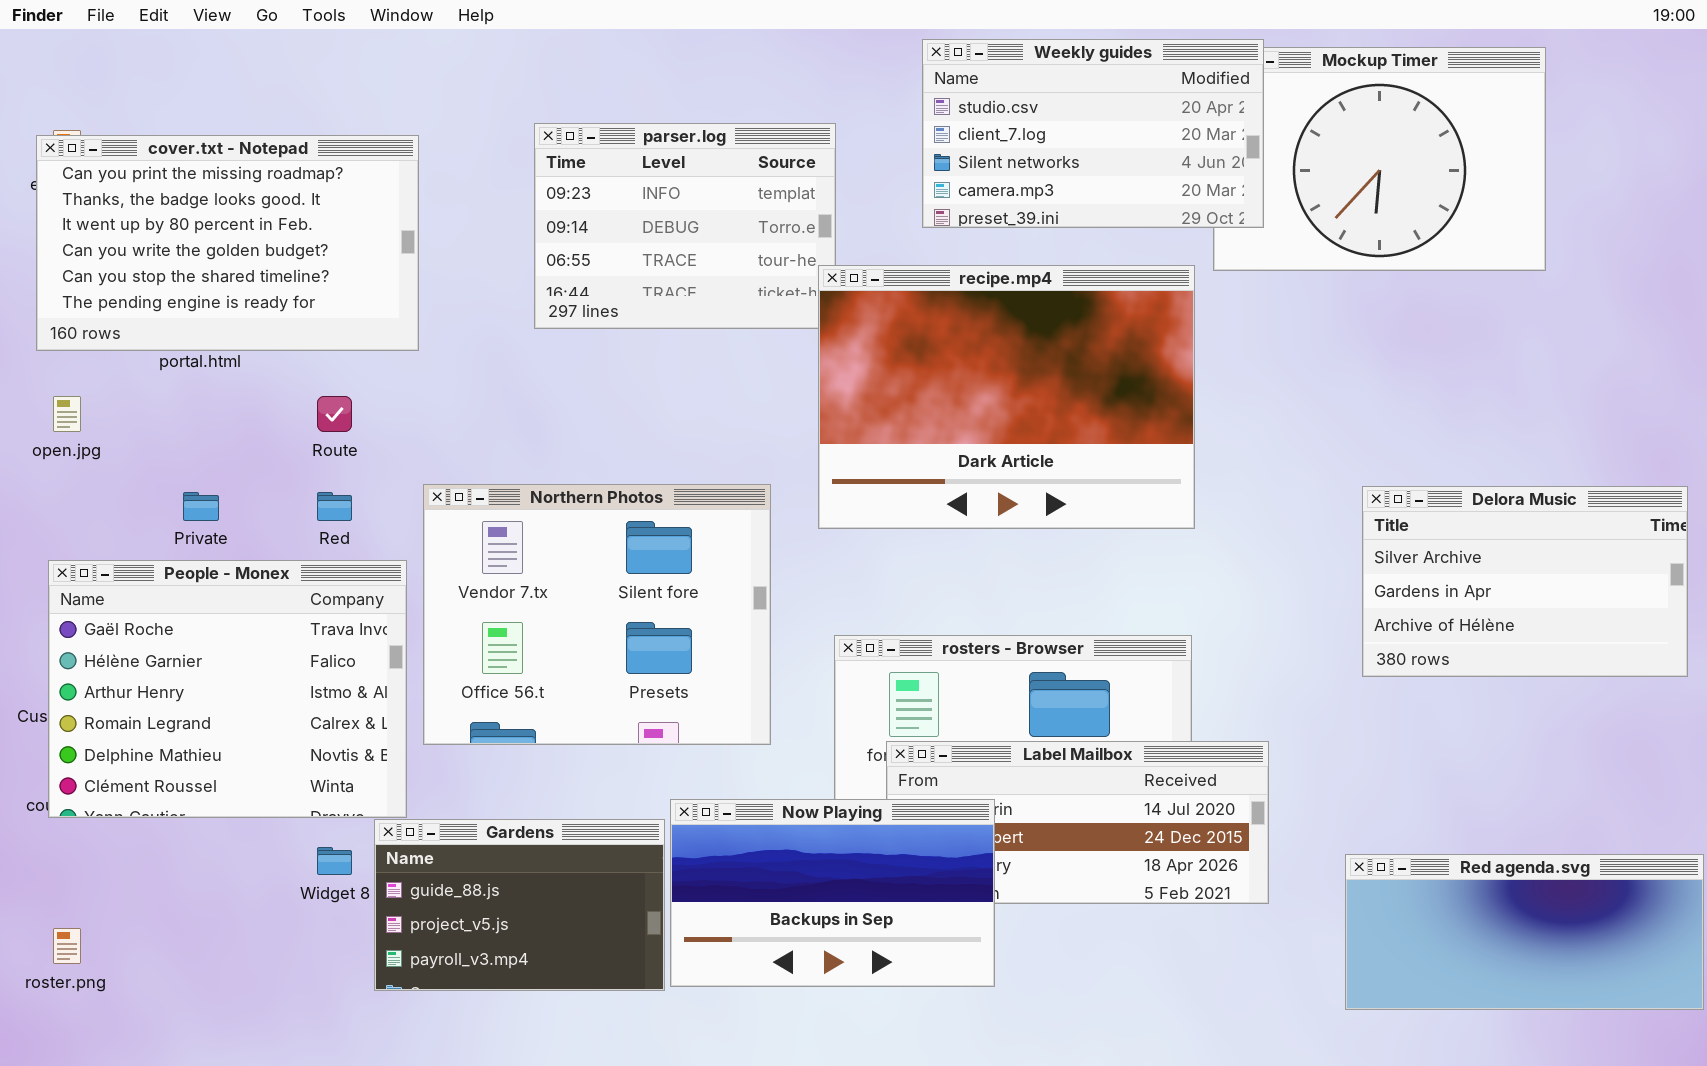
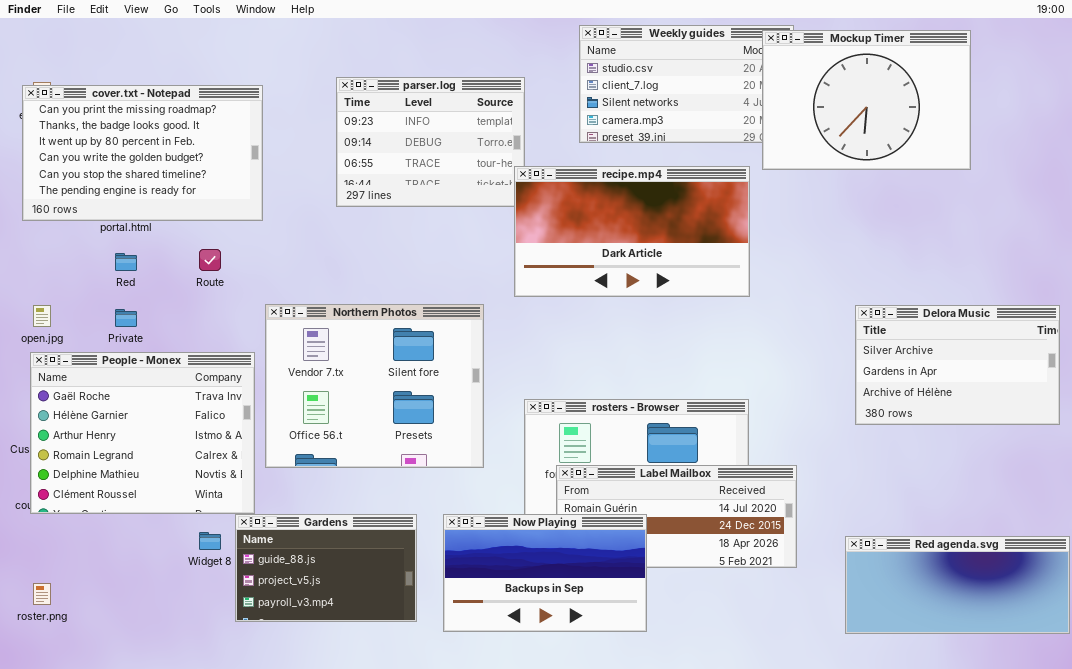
Mockup Timer: [1213,47,1546,271] -> [762,30,971,170], raised
recipe.mp4: [818,265,1195,529] -> [514,166,750,297], resized
open.jpg: [53,396,81,432] -> [33,305,51,327], moved
Red: [317,492,352,521] -> [115,253,137,271], moved
Now Playing: [670,799,995,987] -> [443,514,647,632], moved

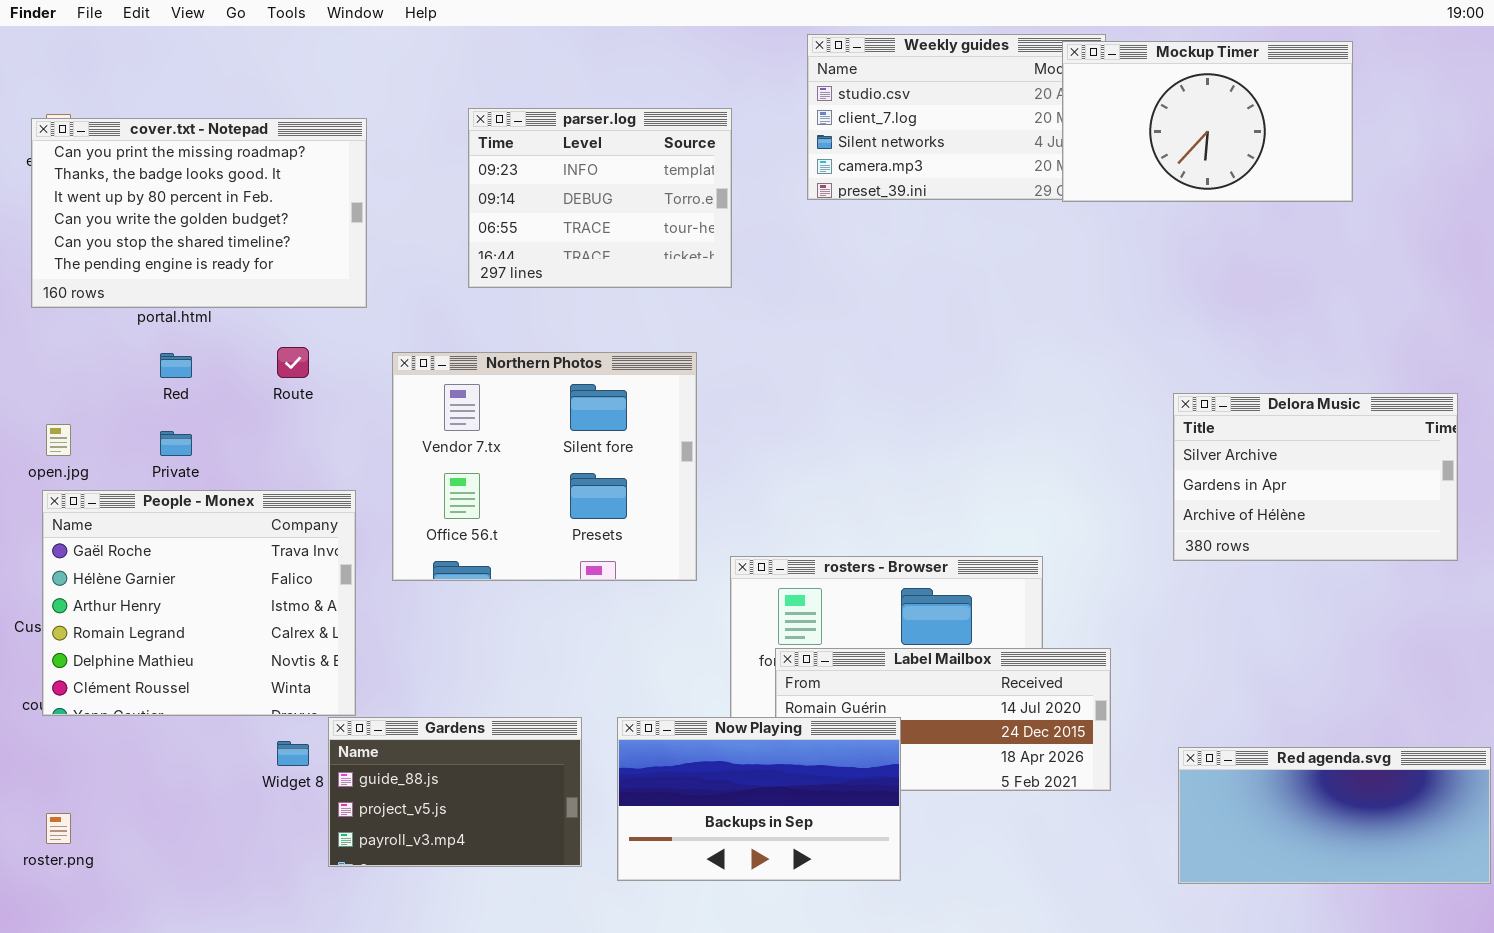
Mockup Timer: [762,30,971,170] -> [1062,41,1353,202], resized
recipe.mp4: [514,166,750,297] -> none, closed
Northern Photos: [265,304,484,468] -> [392,352,697,581], moved
Delora Music: [855,305,1060,425] -> [1173,393,1458,561], moved

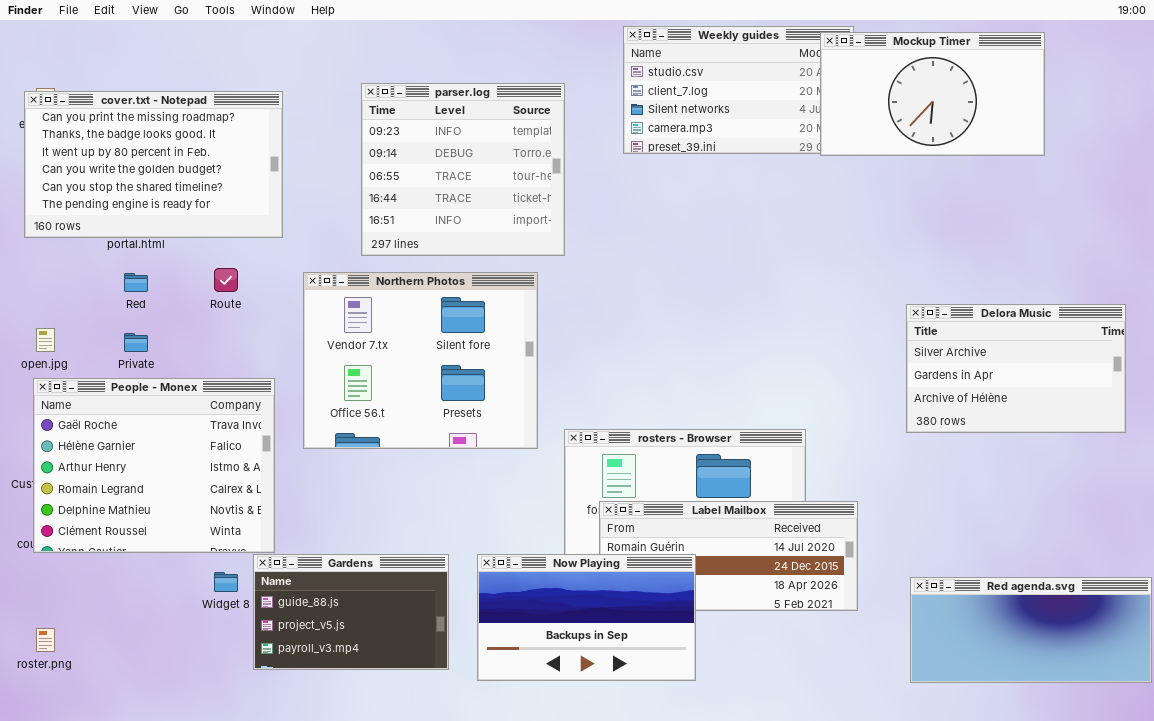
parser.log: [468,108,732,288] -> [361,83,565,256], resized

